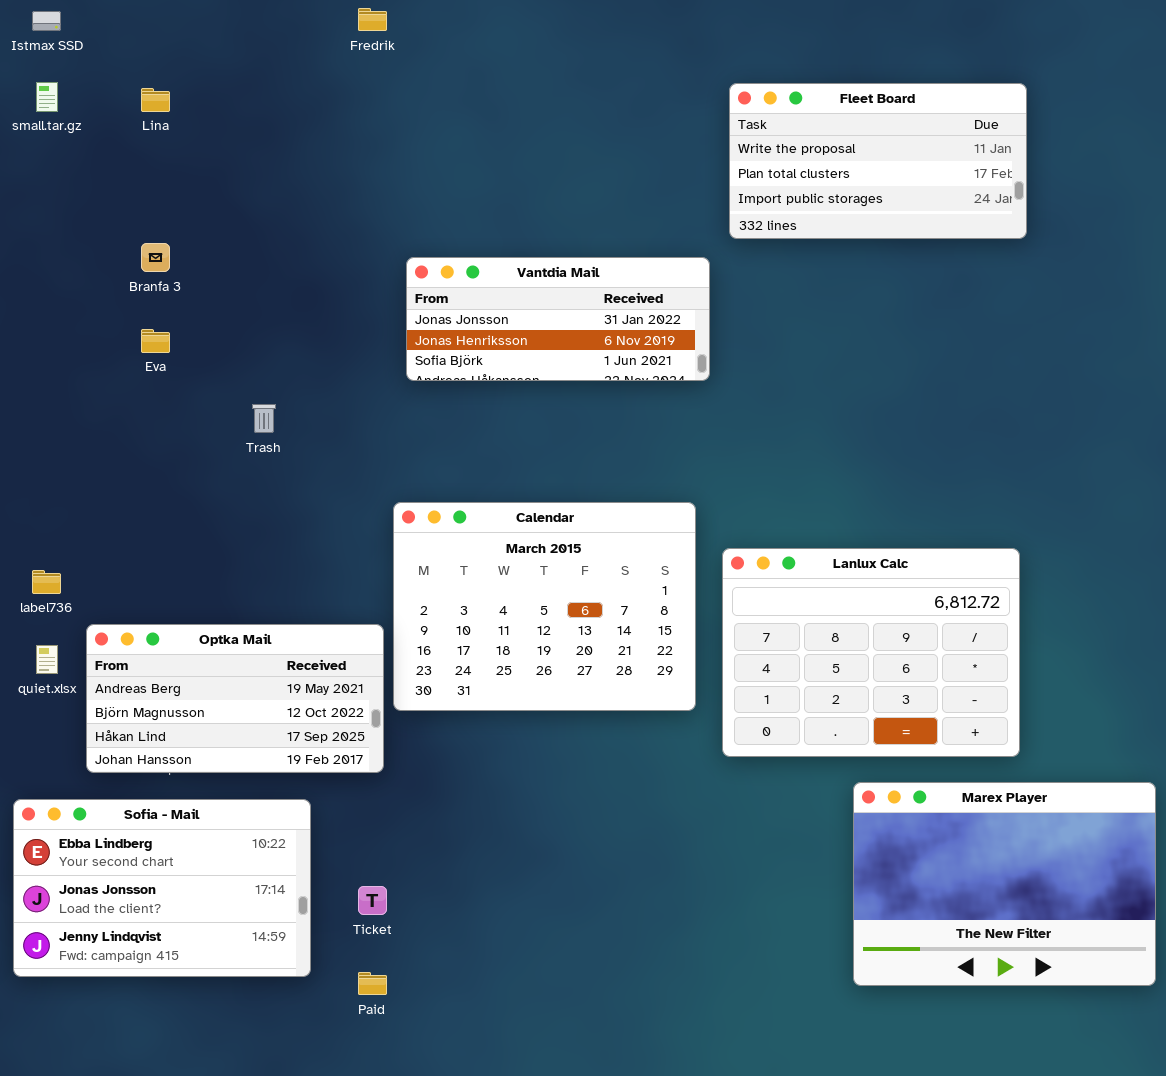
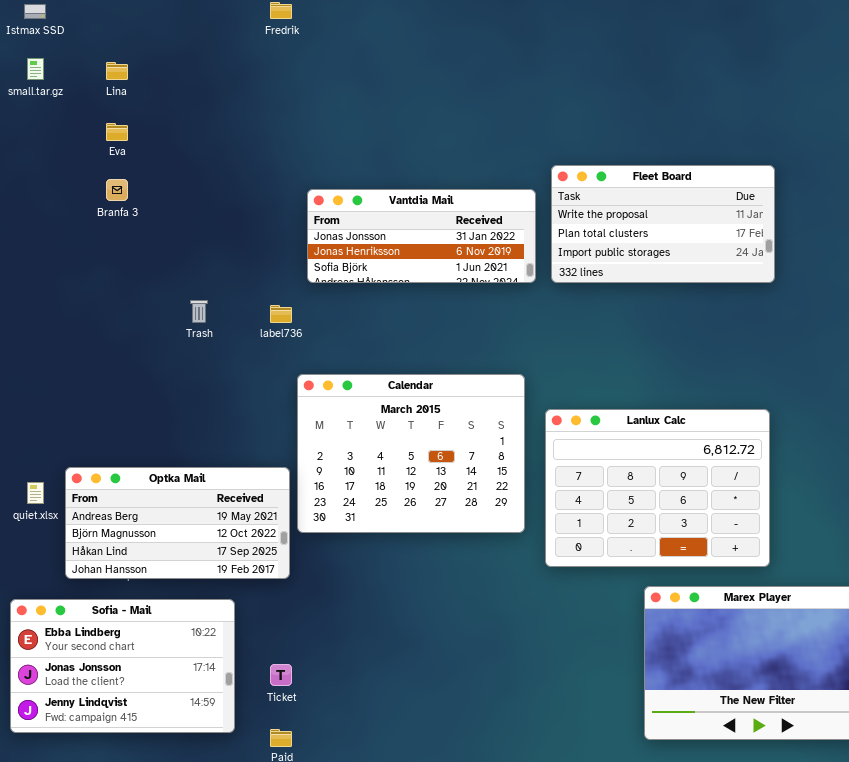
Fleet Board: [729,83,1027,239] -> [551,165,775,283], moved
Eva: [141,329,170,353] -> [106,123,128,141], moved
label736: [32,570,61,594] -> [270,305,292,323], moved

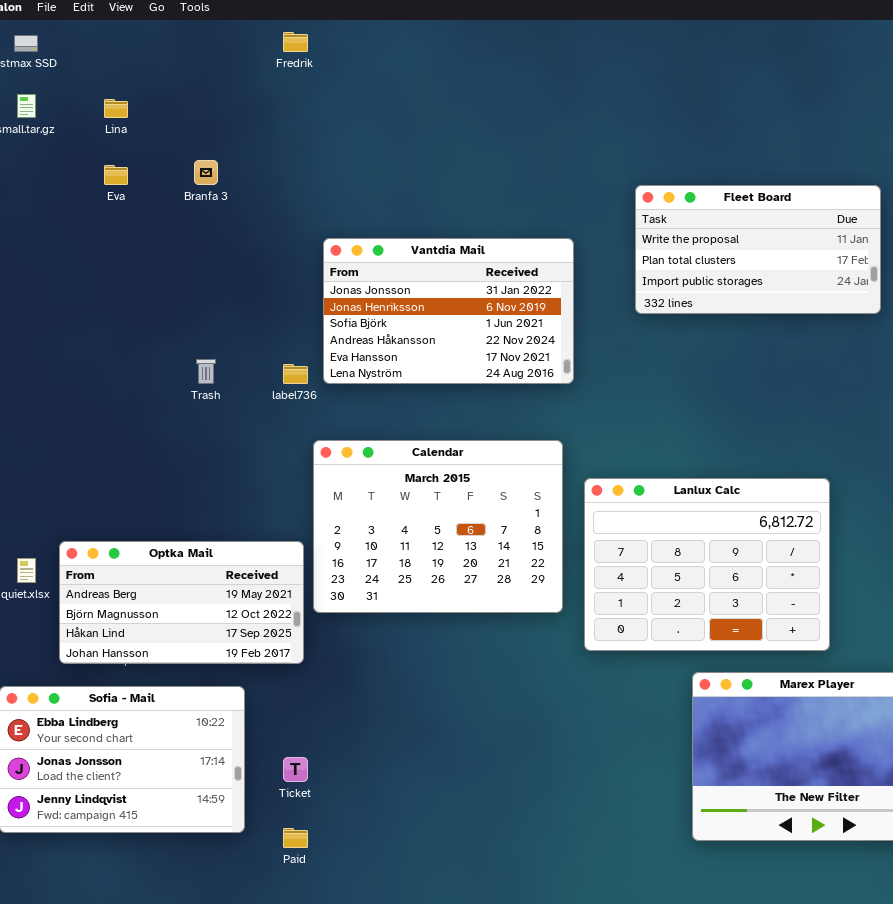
Fleet Board: [551,165,775,283] -> [635,185,881,314], moved
Branfa 3: [106,179,128,201] -> [194,160,218,185], moved
Vantdia Mail: [307,189,536,283] -> [323,238,574,384], resized

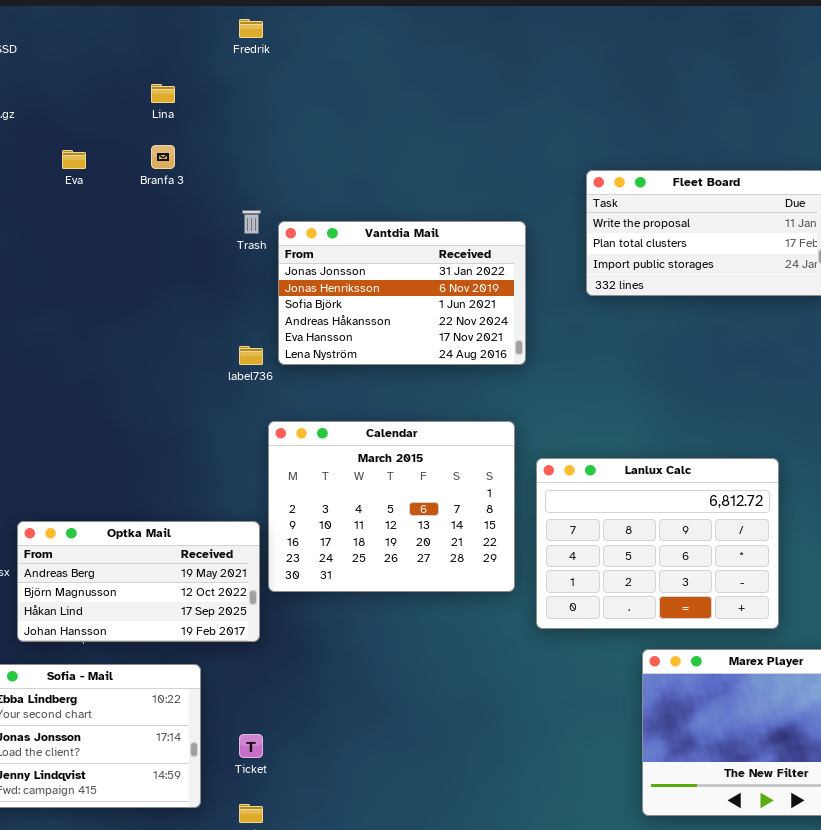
Lina: [104,99,128,118] -> [151,84,175,103], moved
Trash: [196,359,216,384] -> [242,210,261,234], moved

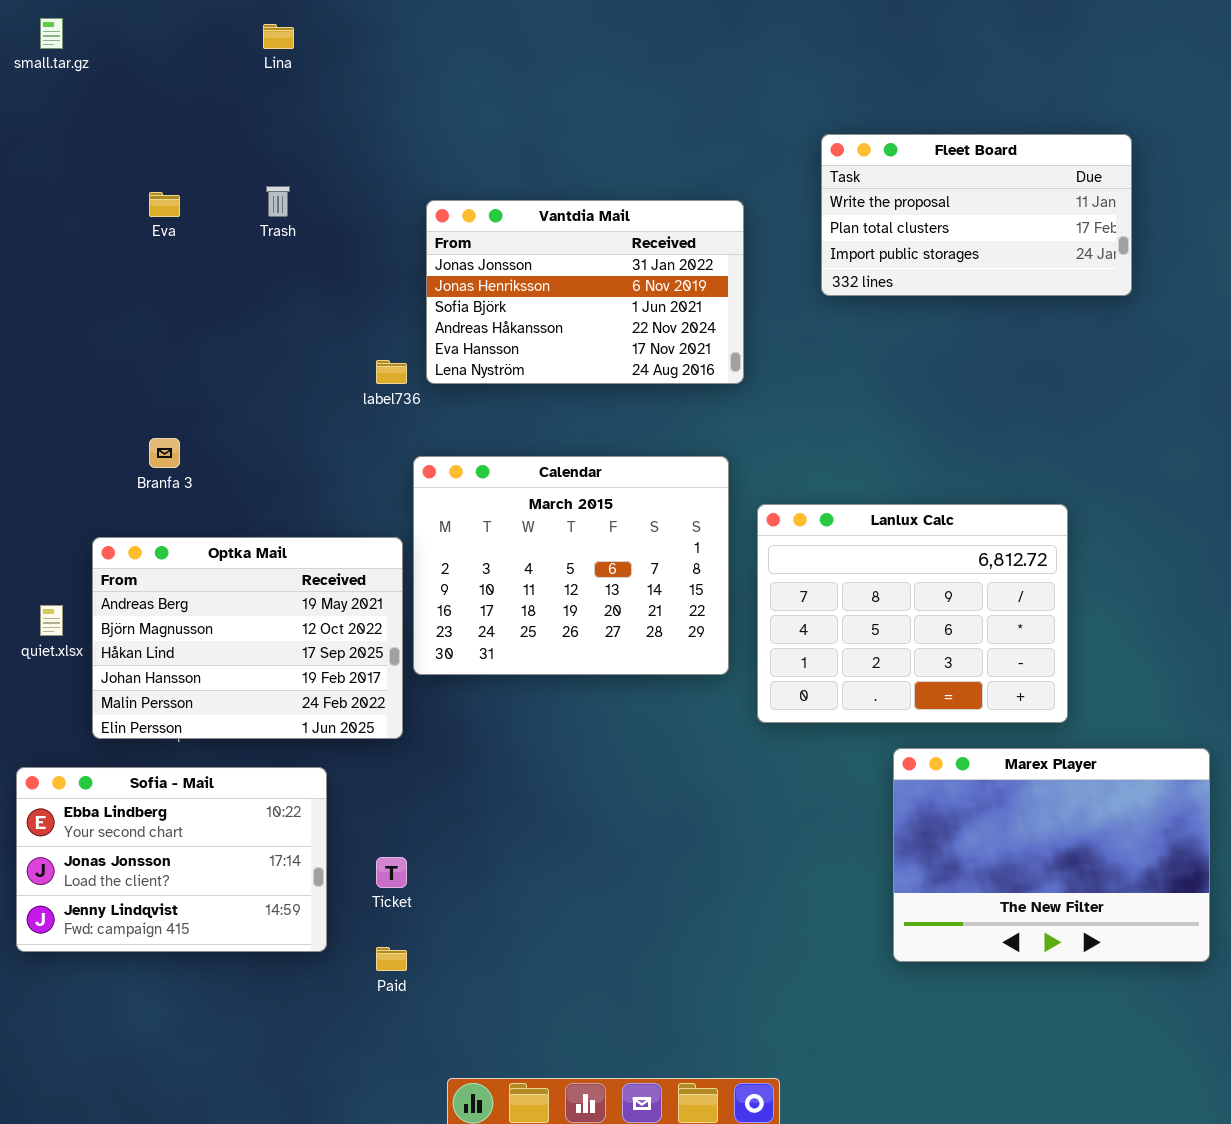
Branfa 3: [151,145,175,169] -> [149,438,180,468], moved
Eva: [62,150,86,169] -> [149,192,180,217], moved
Trash: [242,210,261,234] -> [266,186,290,217], moved
Optka Mail: [17,521,260,642] -> [92,537,403,739], resized

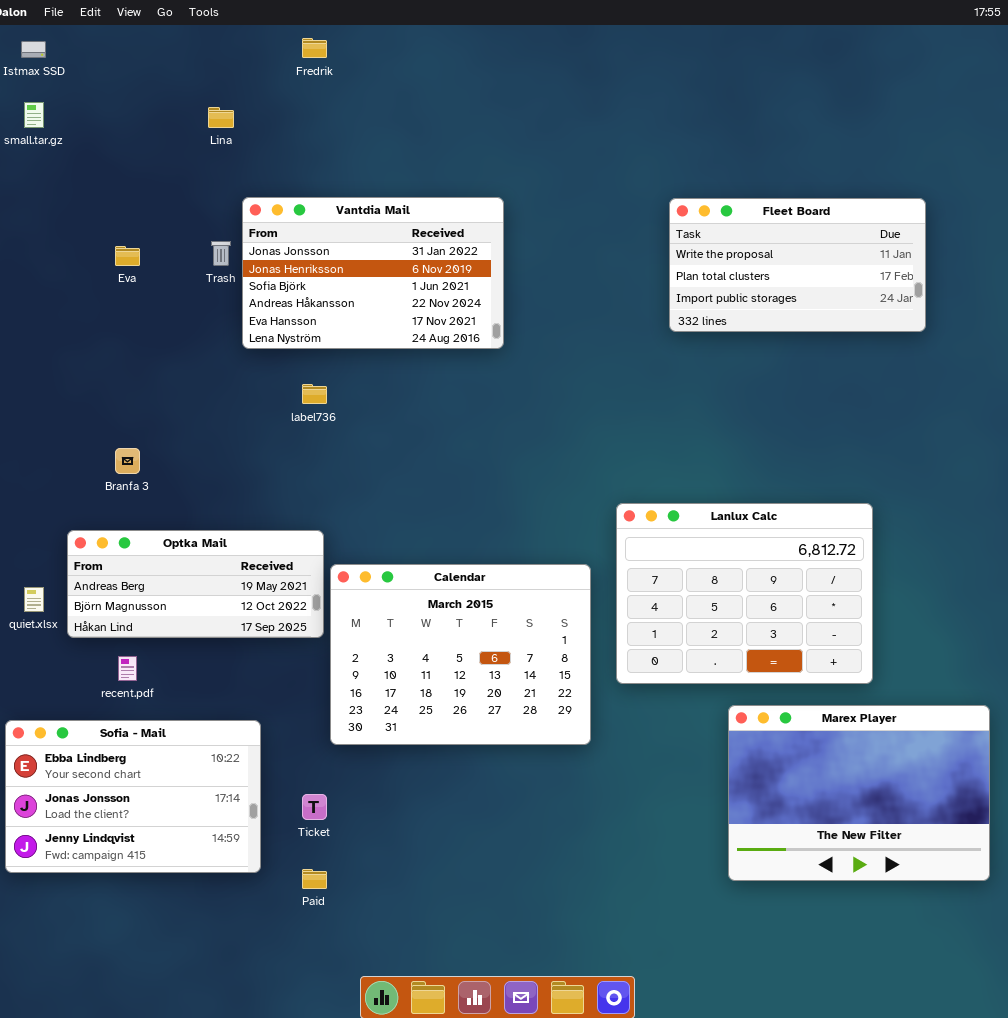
Vantdia Mail: [426,200,744,384] -> [242,197,504,349], moved
Calendar: [413,456,729,675] -> [330,564,591,745], moved
Optka Mail: [92,537,403,739] -> [67,530,324,638], resized

